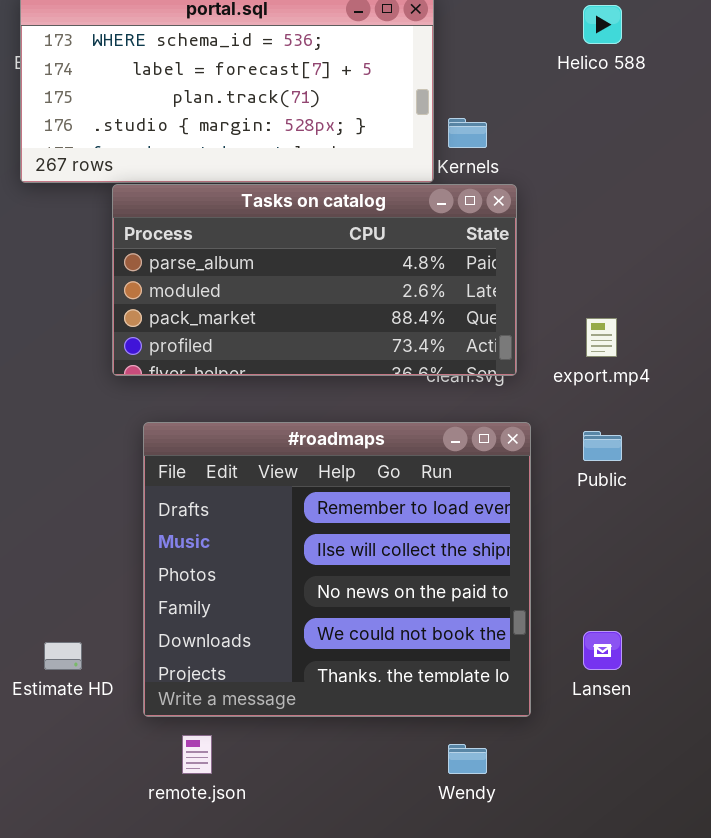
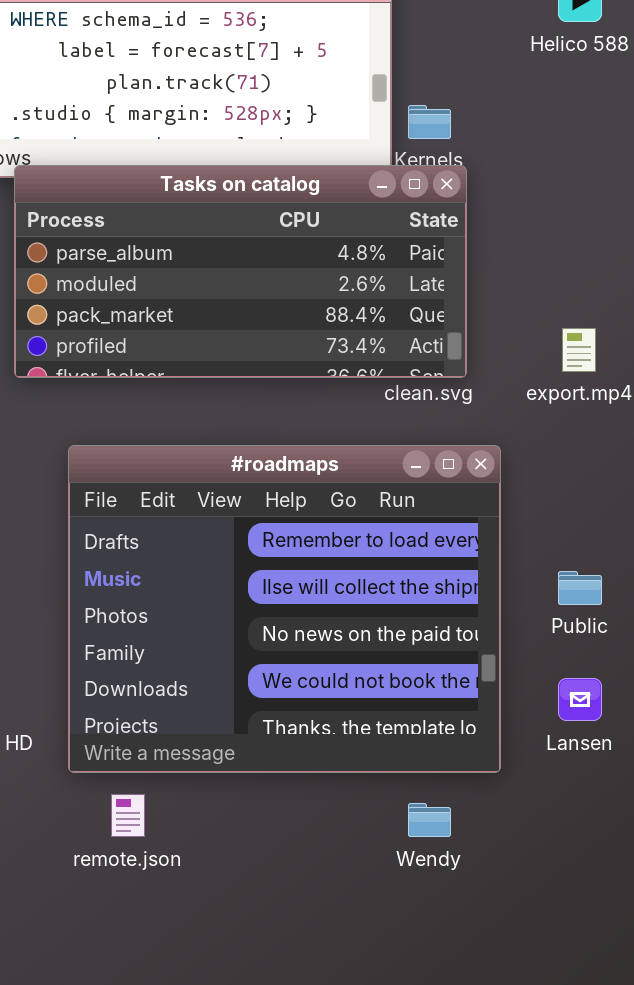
Tasks on catalog: [112,184,517,376] -> [14,165,467,378], moved
Public: [583,431,622,461] -> [558,571,602,605], moved

